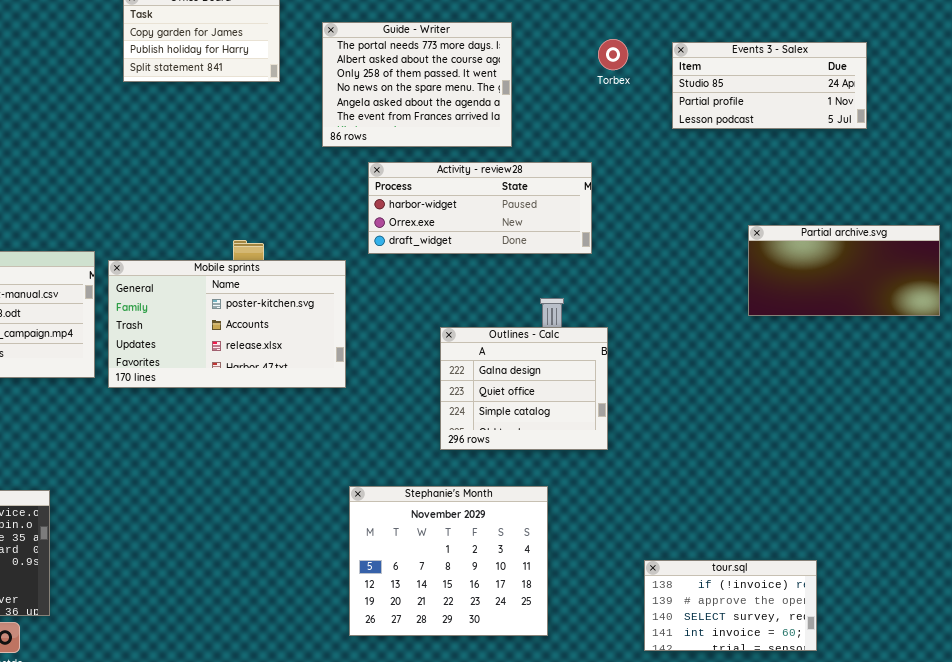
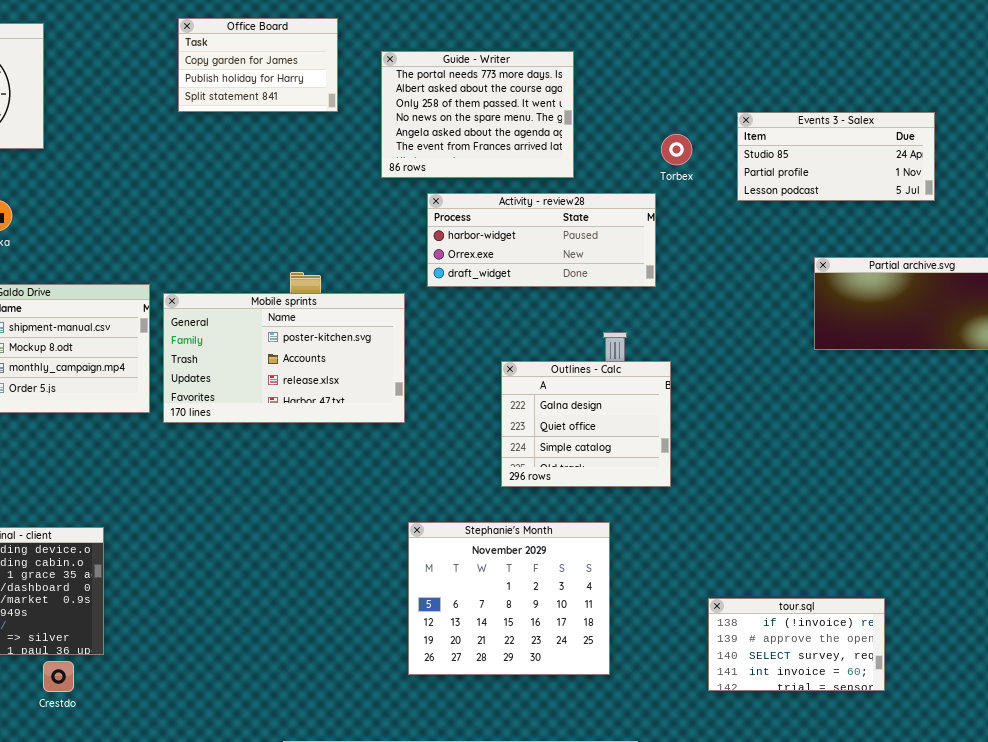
Torbex: [598,39,628,70] -> [661,134,692,165], moved
Events 3 - Salex: [672,42,867,129] -> [737,112,935,201], moved

